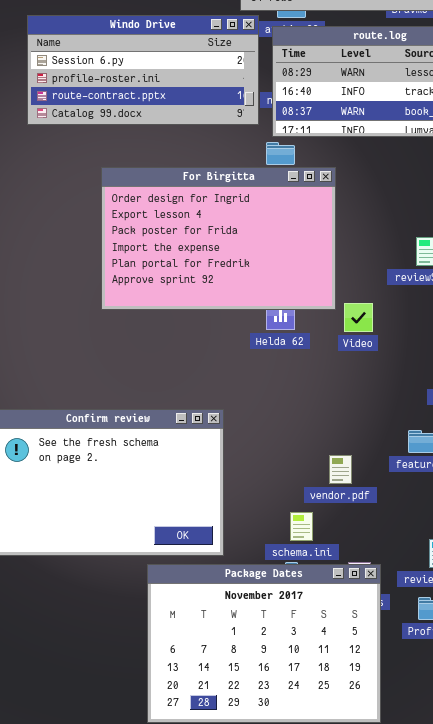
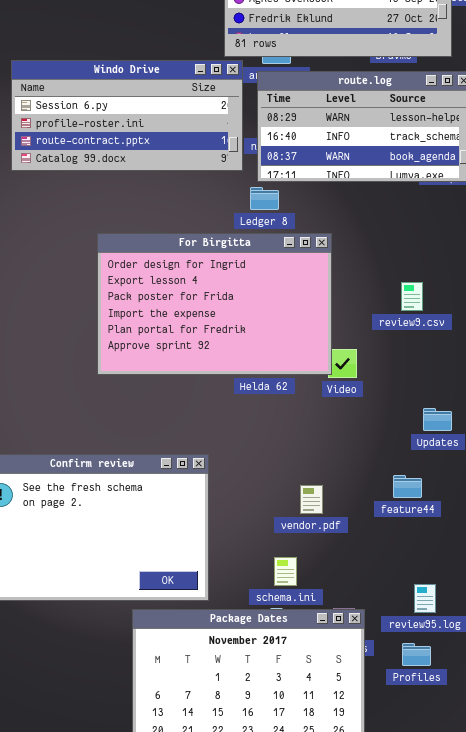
For Birgitta: [101,167,336,310] -> [97,233,332,375], moved
vendor.pdf: [329,455,352,484] -> [300,485,323,514], moved

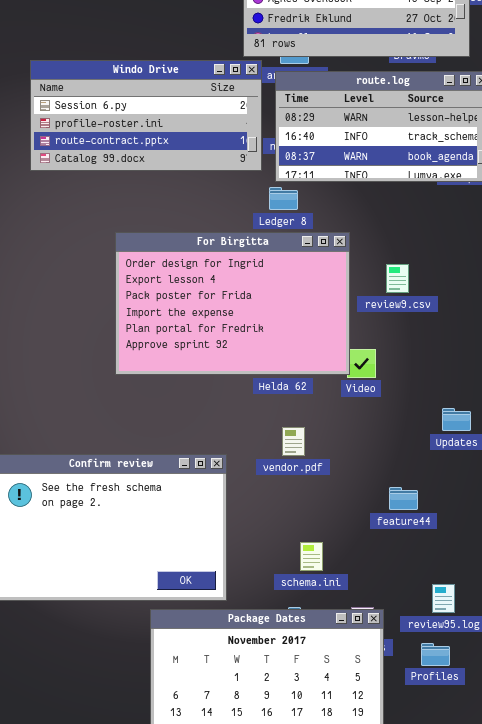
review9.csv: [401,282,423,311] -> [386,264,409,293], moved
feature44: [393,475,422,498] -> [389,487,418,510], moved
vendor.pdf: [300,485,323,514] -> [282,427,305,456], moved
schema.ini: [274,557,297,586] -> [300,542,323,571], moved

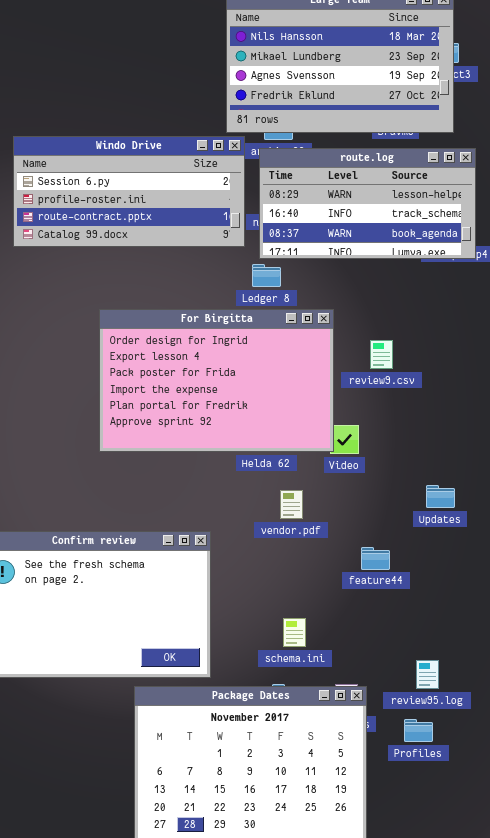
vendor.pdf: [282,427,305,456] -> [280,490,303,519], moved
feature44: [389,487,418,510] -> [361,547,390,570], moved

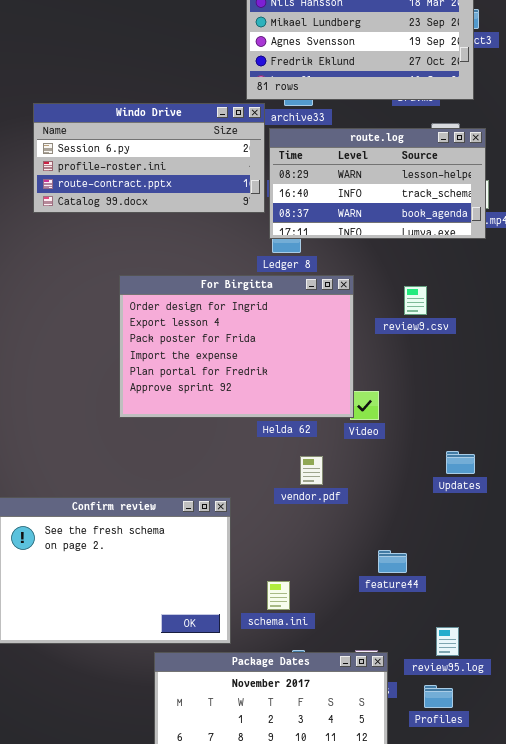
route.log: [259,148,476,259] -> [269,128,486,239], moved
review9.csv: [370,340,393,369] -> [404,286,427,315], moved
feature44: [361,547,390,570] -> [378,550,407,573], moved
schema.ini: [283,618,306,647] -> [267,581,290,610], moved

